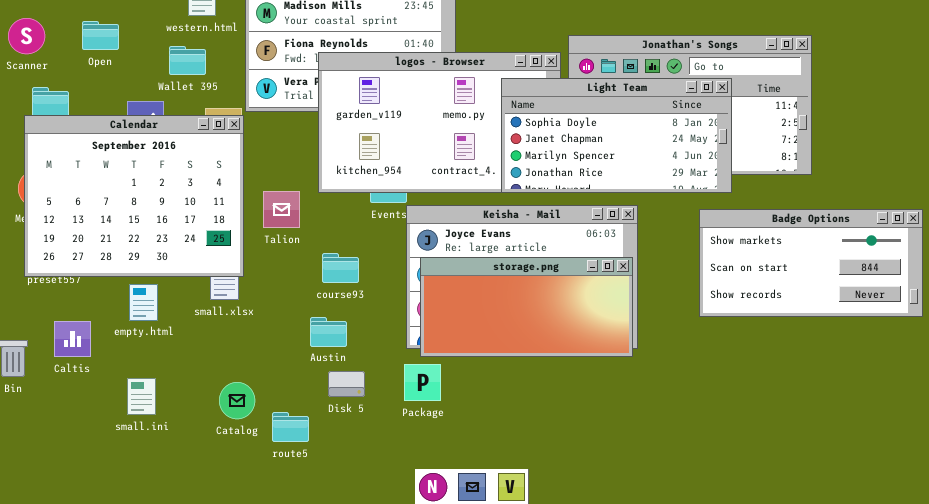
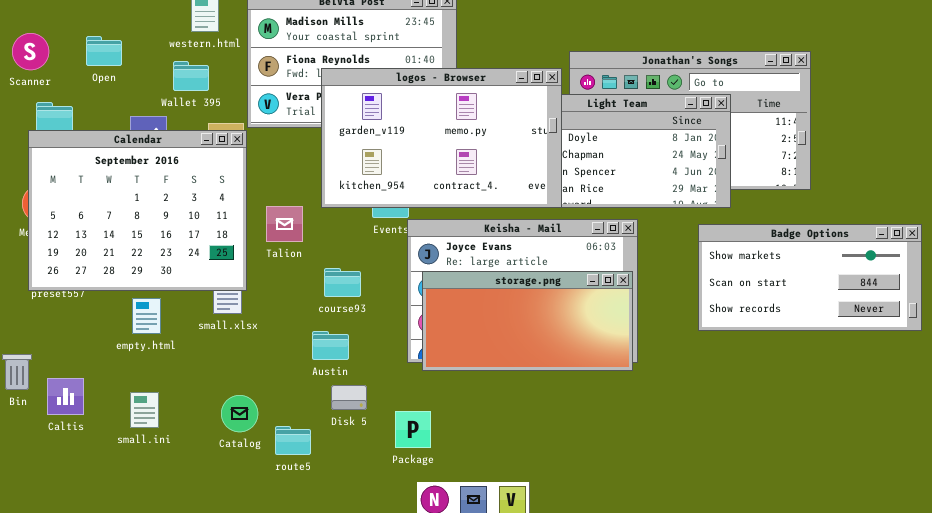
logos - Browser: [318,52,561,193] -> [321,68,562,208], raised
Caltis: [54,321,91,357] -> [47,378,84,415], moved
Package: [404,364,441,401] -> [395,411,431,448], moved

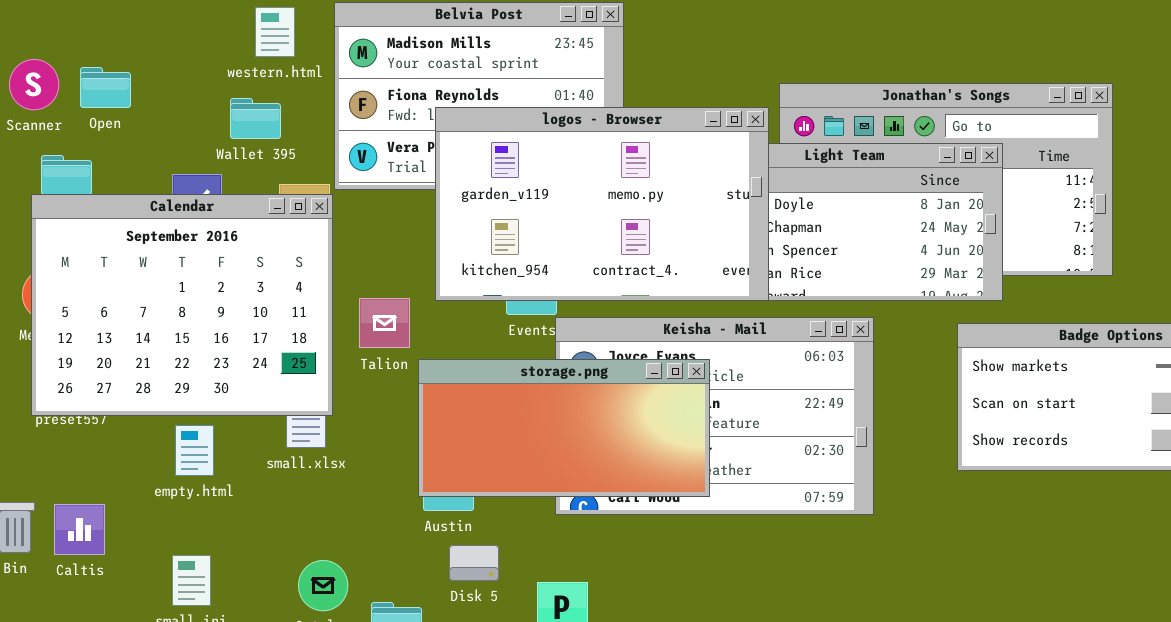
Open: [86,36,122,66] -> [80,67,131,108], moved
storage.png: [422,271,633,371] -> [418,359,710,497], moved
Caltis: [47,378,84,415] -> [54,504,105,555], moved

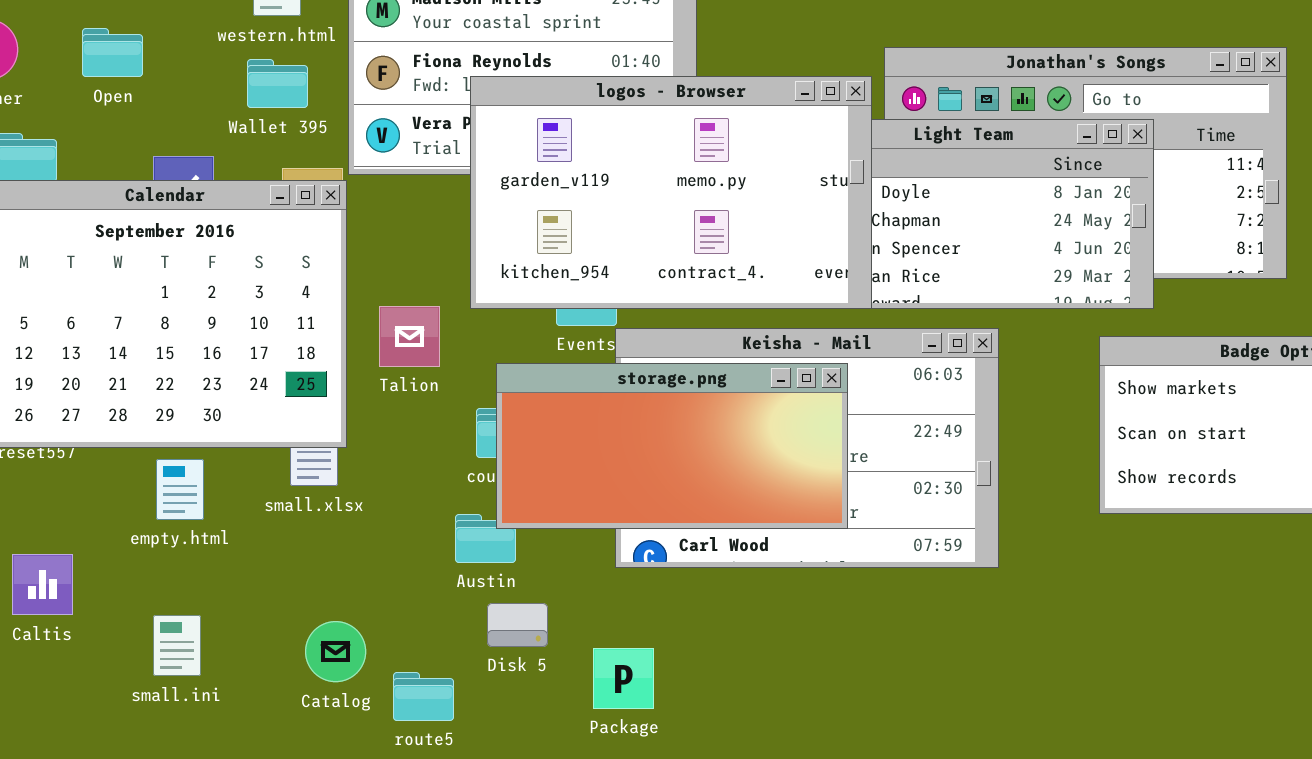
Open: [80,67,131,108] -> [82,28,143,77], moved
Wallet 395: [230,98,281,139] -> [247,59,308,108], moved
storage.png: [418,359,710,497] -> [496,363,848,529], moved

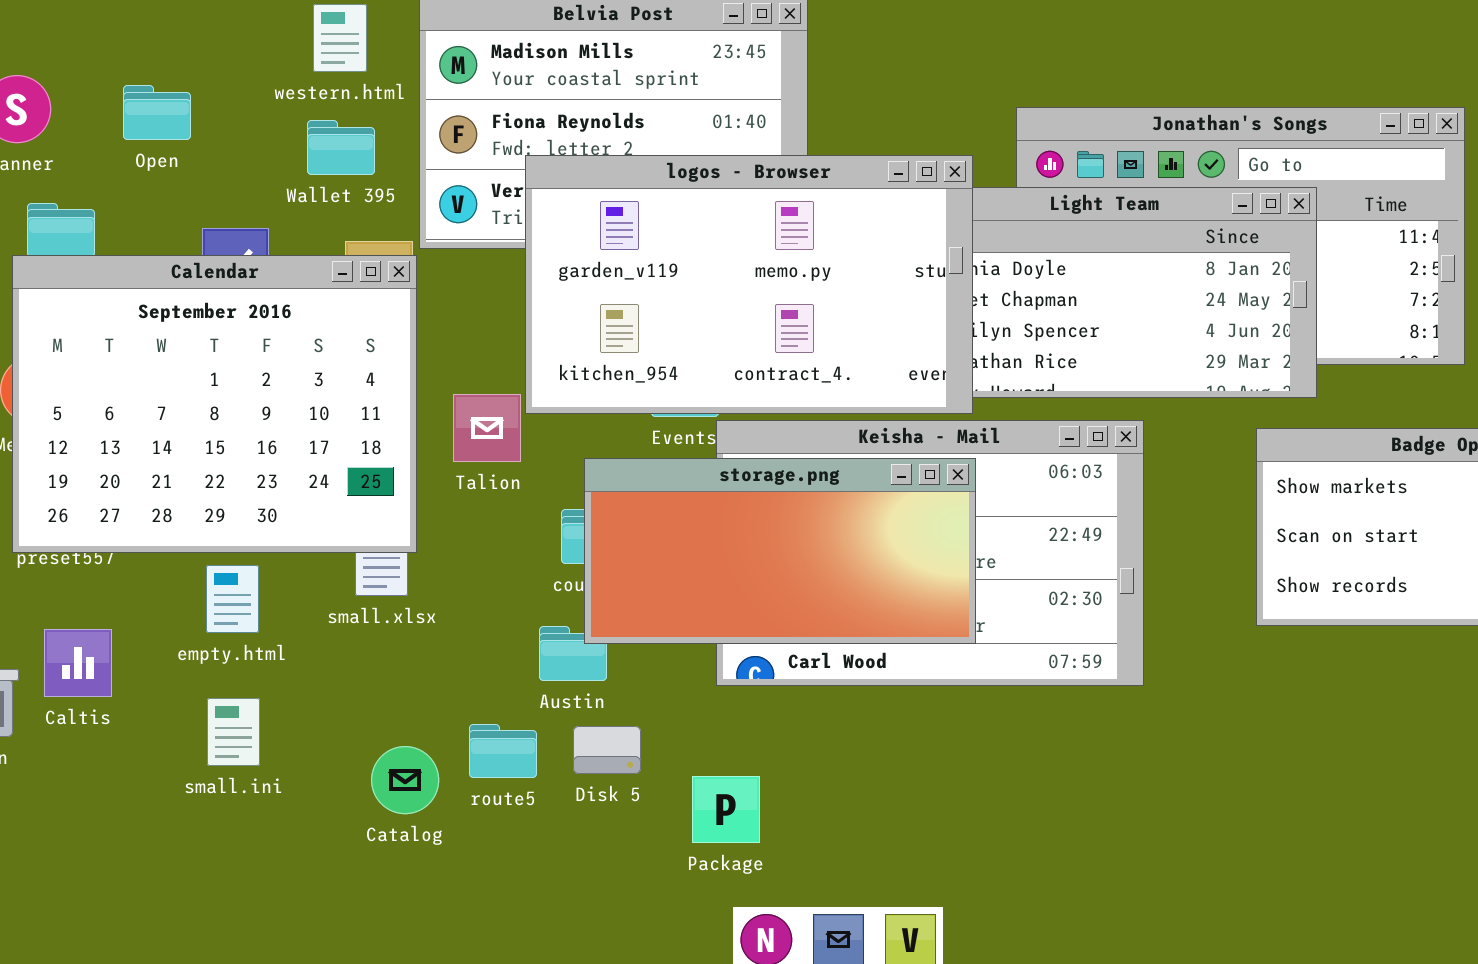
logos - Browser: [470,76,872,309] -> [525,155,973,414], moved
Caltis: [12,554,73,615] -> [44,629,112,697], moved
small.ini: [153,615,201,676] -> [207,698,260,766], moved
route5: [393,672,454,721] -> [469,724,537,778], moved

